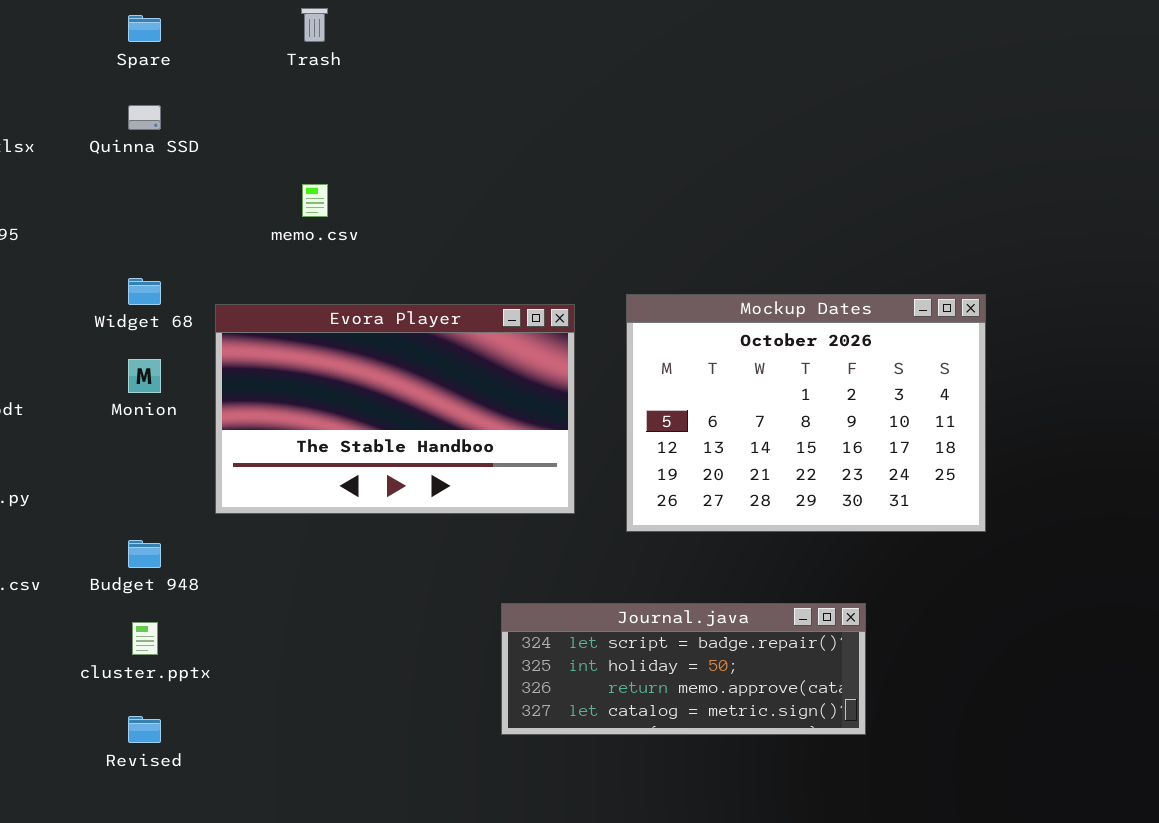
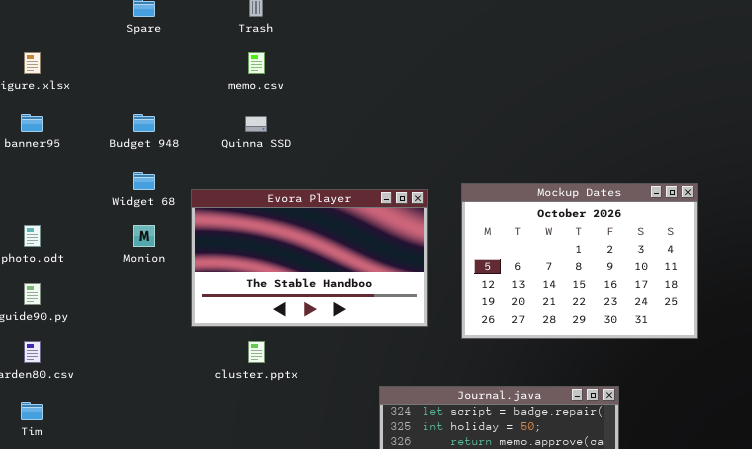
Quinna SSD: [128,105,161,130] -> [245,116,267,132], moved
memo.csv: [302,184,328,217] -> [248,52,265,74], moved
Budget 948: [128,540,161,568] -> [133,114,155,132], moved
cluster.pptx: [132,622,158,655] -> [248,341,265,363], moved

